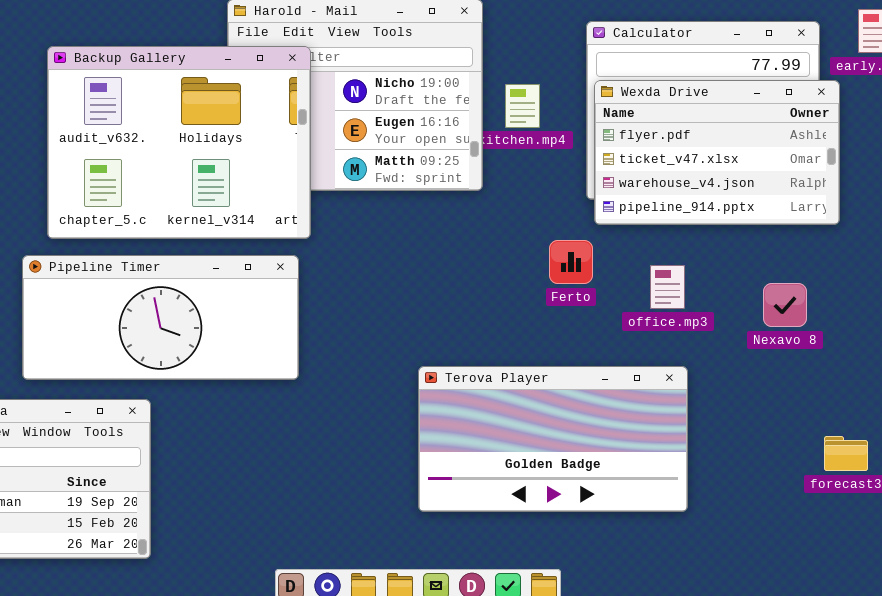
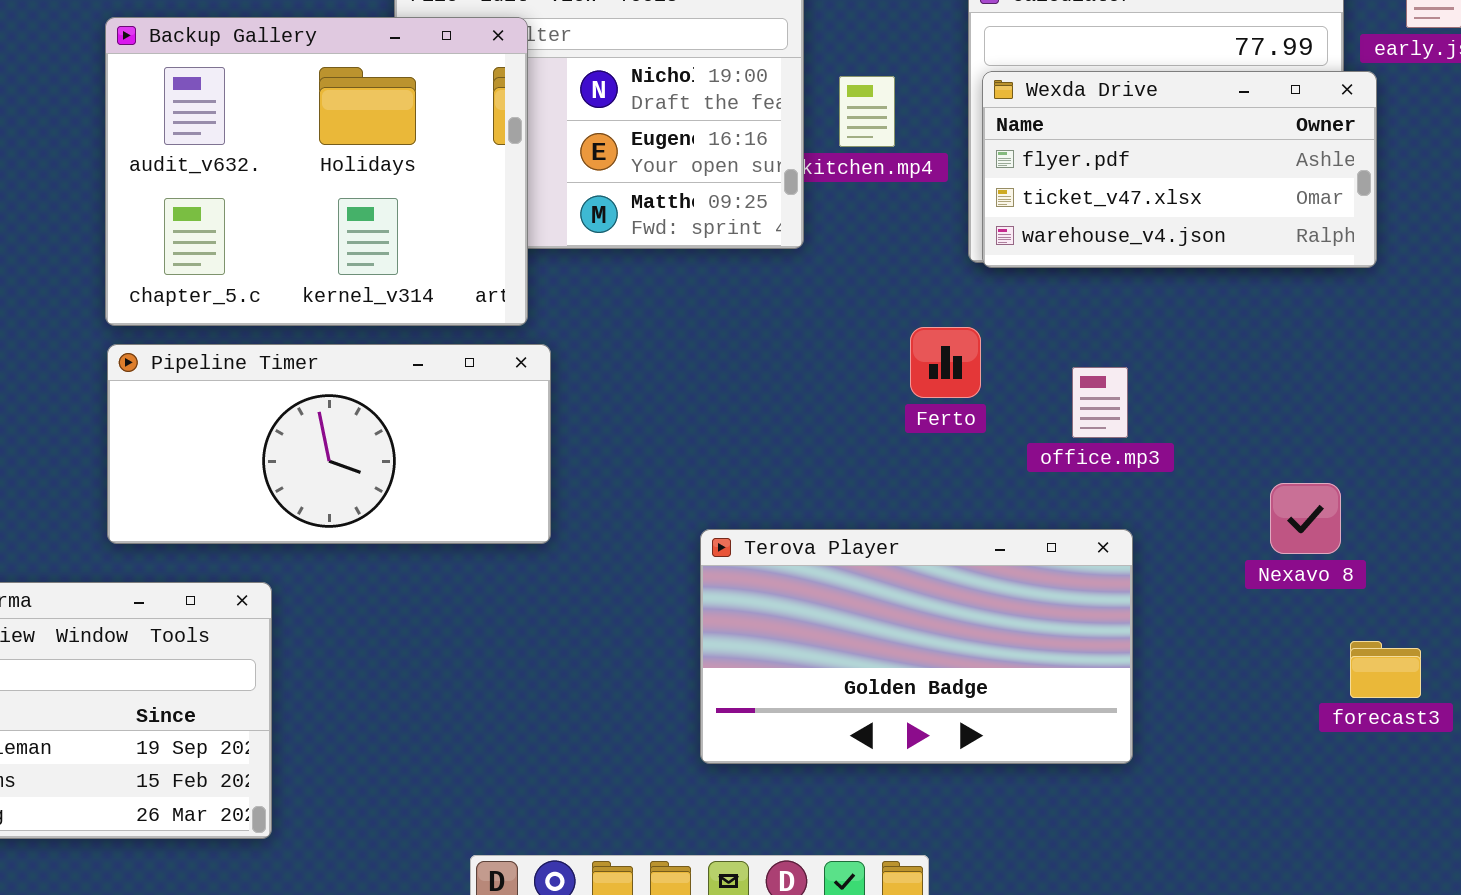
Wexda Drive: [594,80,840,225] -> [982,71,1377,268], resized
Pipeline Timer: [22,255,299,380] -> [107,344,551,544], moved
Nexavo 8: [763,283,807,327] -> [1270,483,1341,554], moved

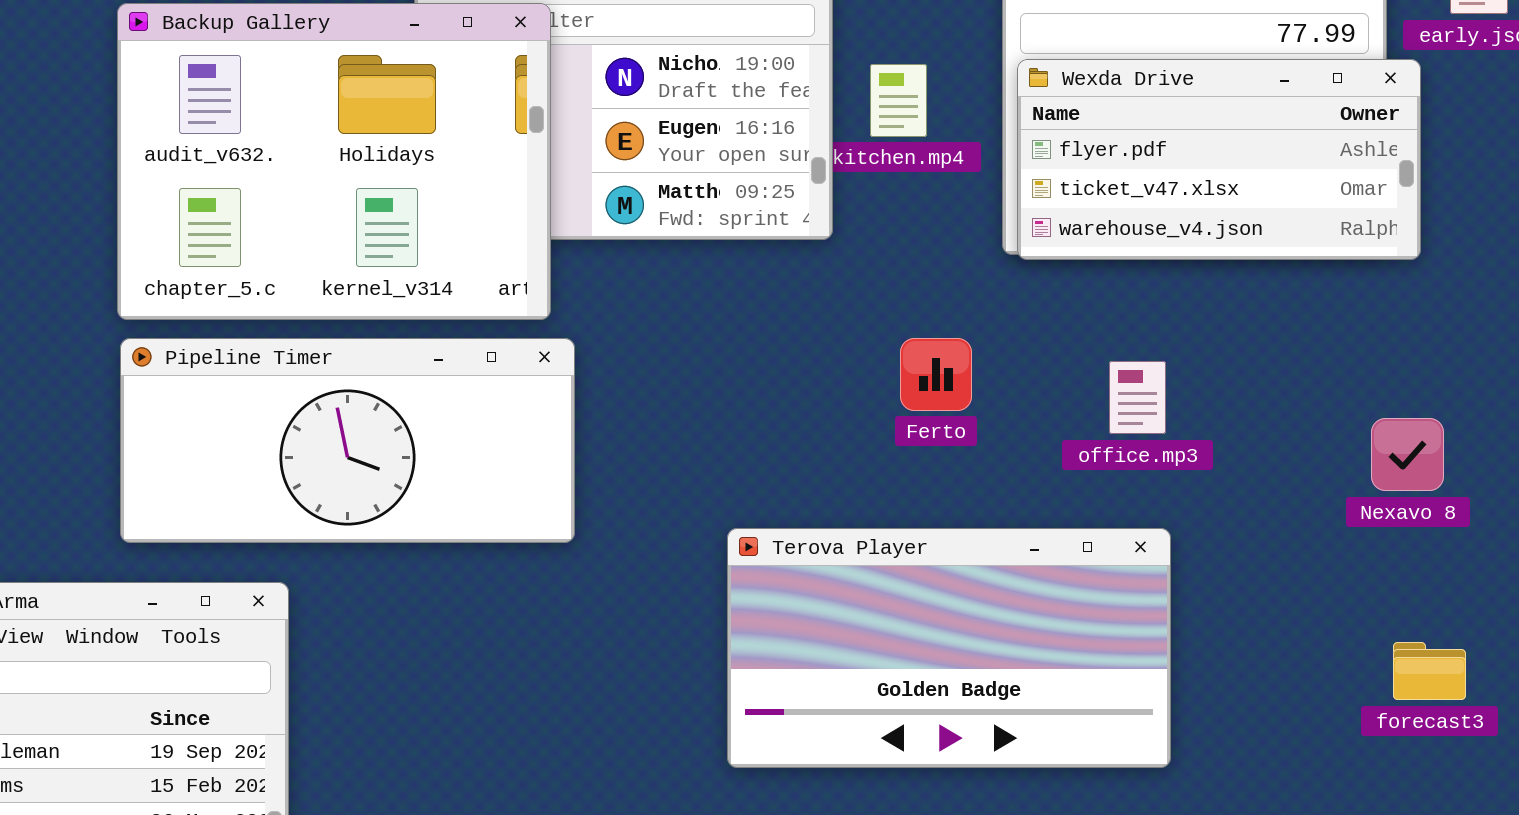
Ferto: [910,327,981,398] -> [900,338,972,411], moved
Nexavo 8: [1270,483,1341,554] -> [1371,418,1444,491], moved

